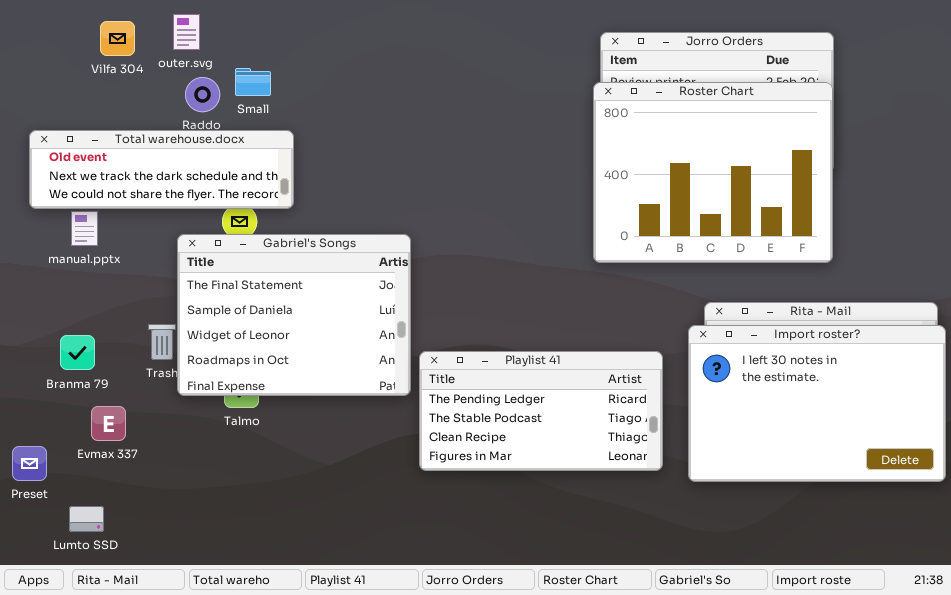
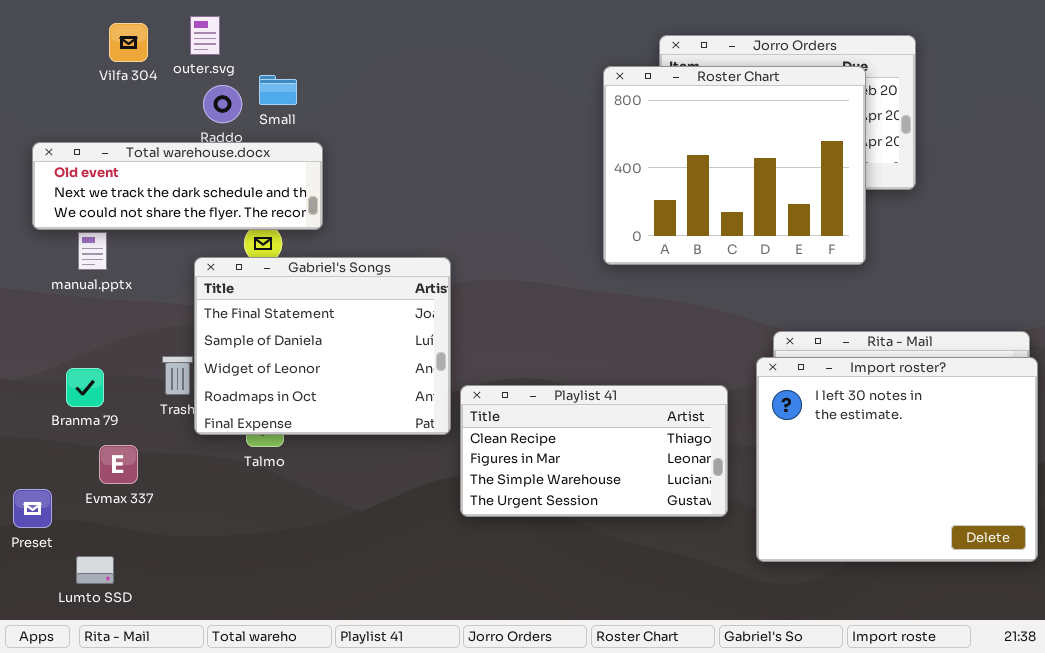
Roster Chart: [593,82,833,263] -> [603,66,866,265], moved
Import roster?: [688,325,946,482] -> [756,357,1038,562], resized
Playlist 41: [419,351,663,471] -> [460,385,728,517], scrolled down 2 rows

